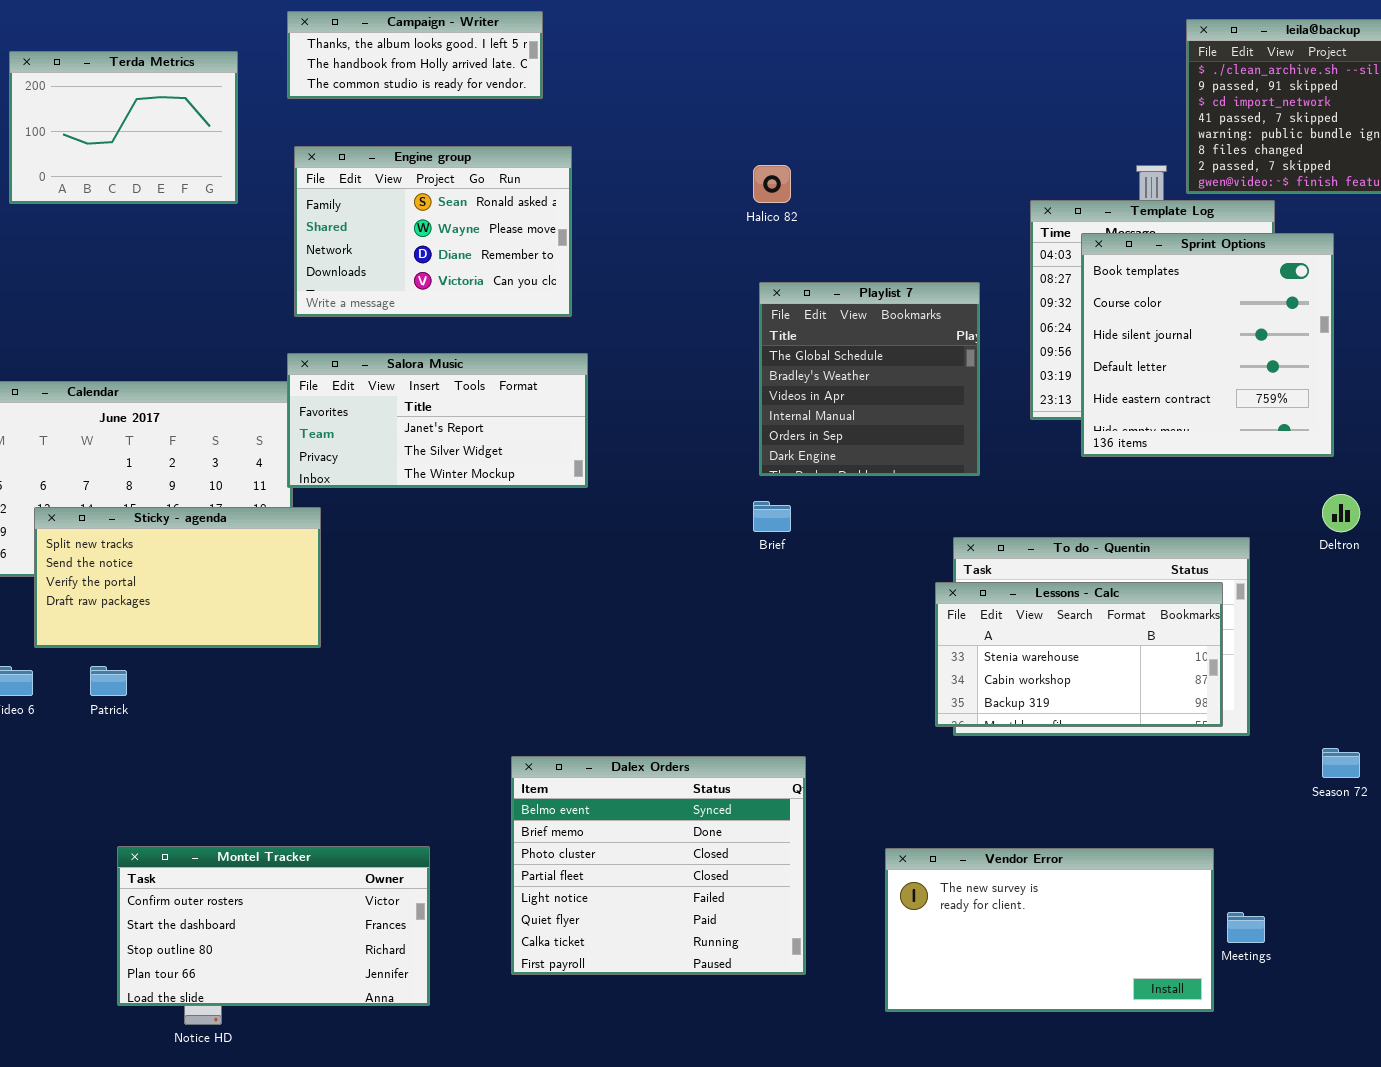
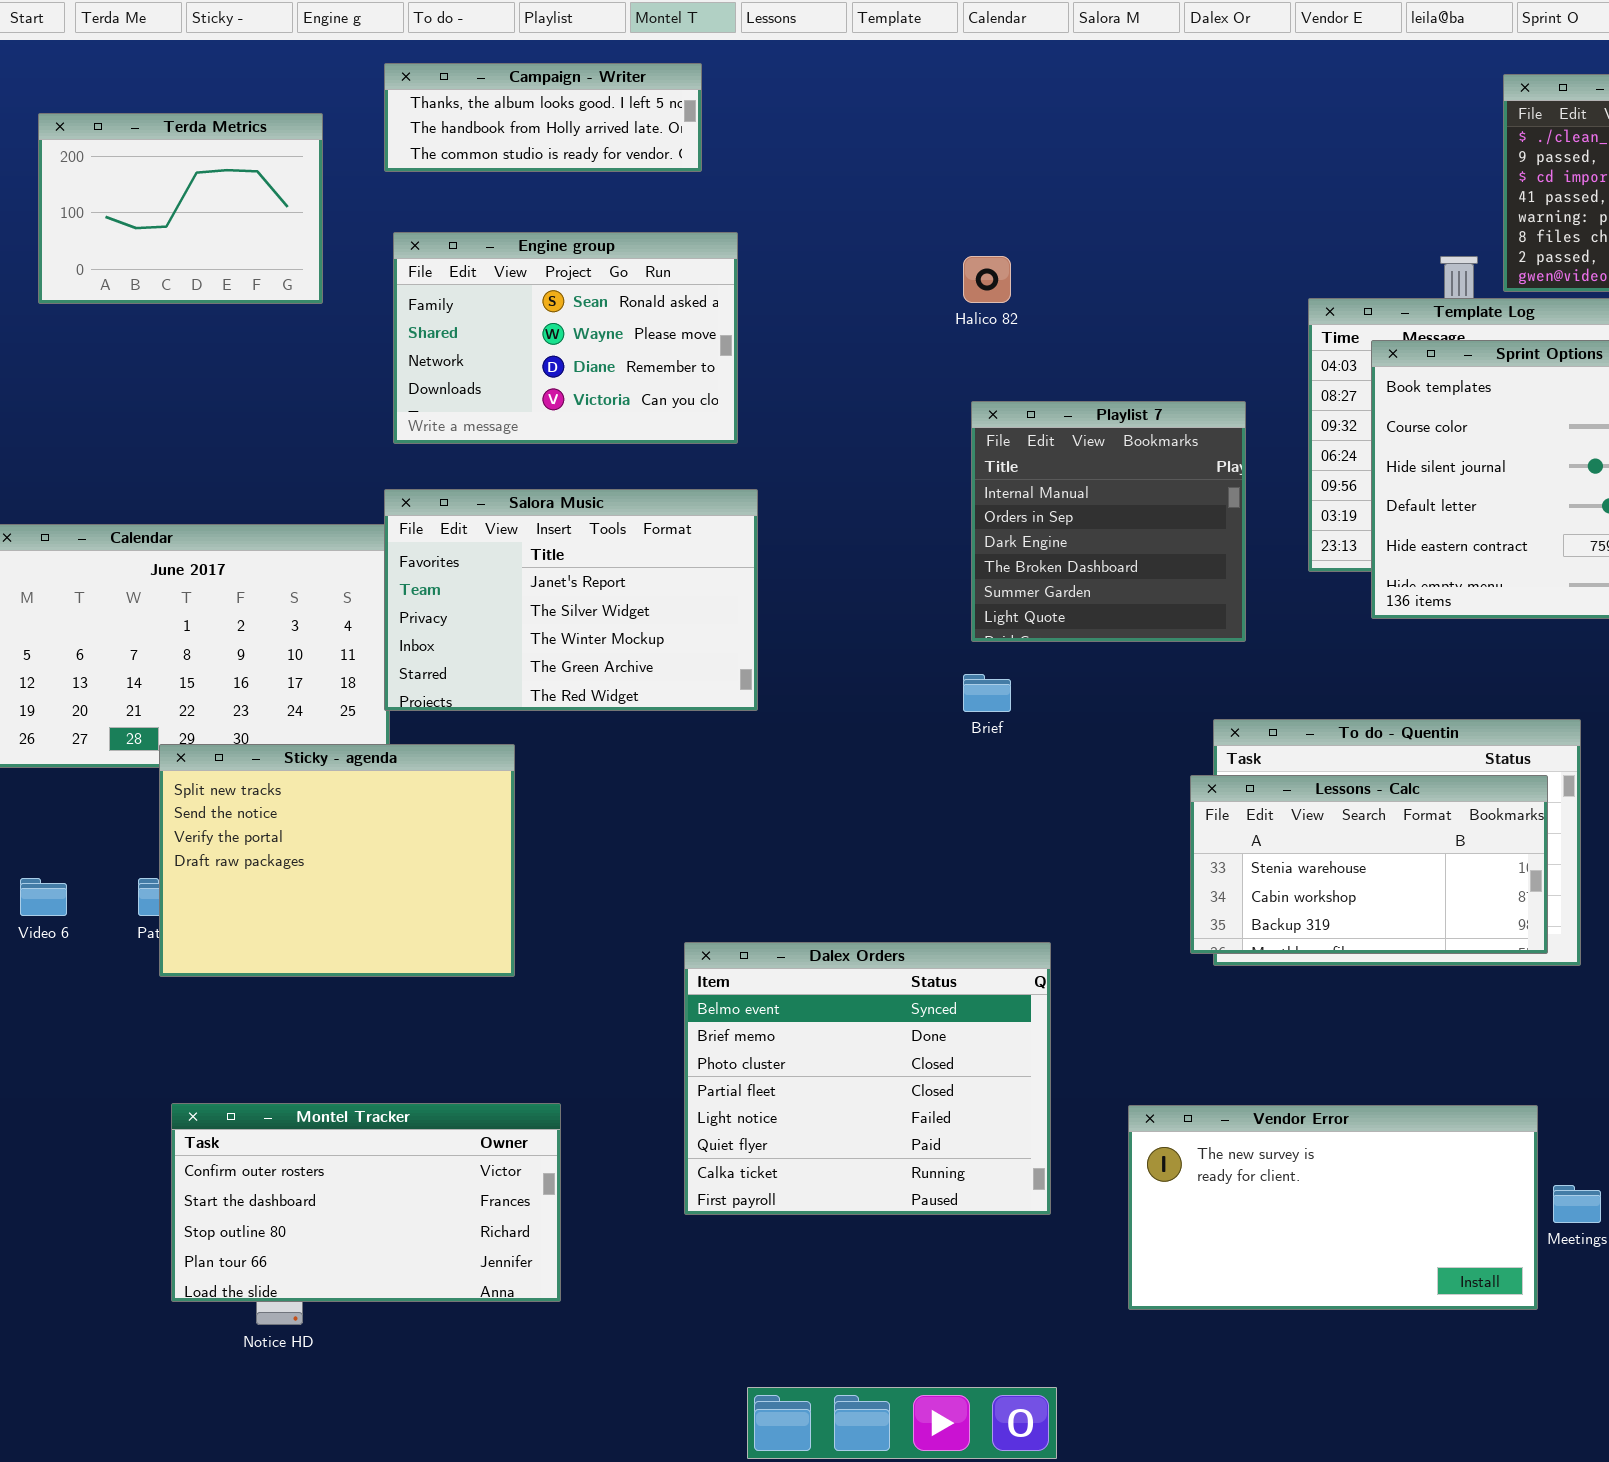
Playlist 7: [759,282,980,476] -> [971,401,1246,642], scrolled down 3 rows
Salora Music: [287,353,588,488] -> [384,489,758,711], resized
Sticky - agenda: [34,507,321,648] -> [159,744,515,977], moved, resized
Dalex Orders: [511,756,806,975] -> [684,942,1051,1215], moved

